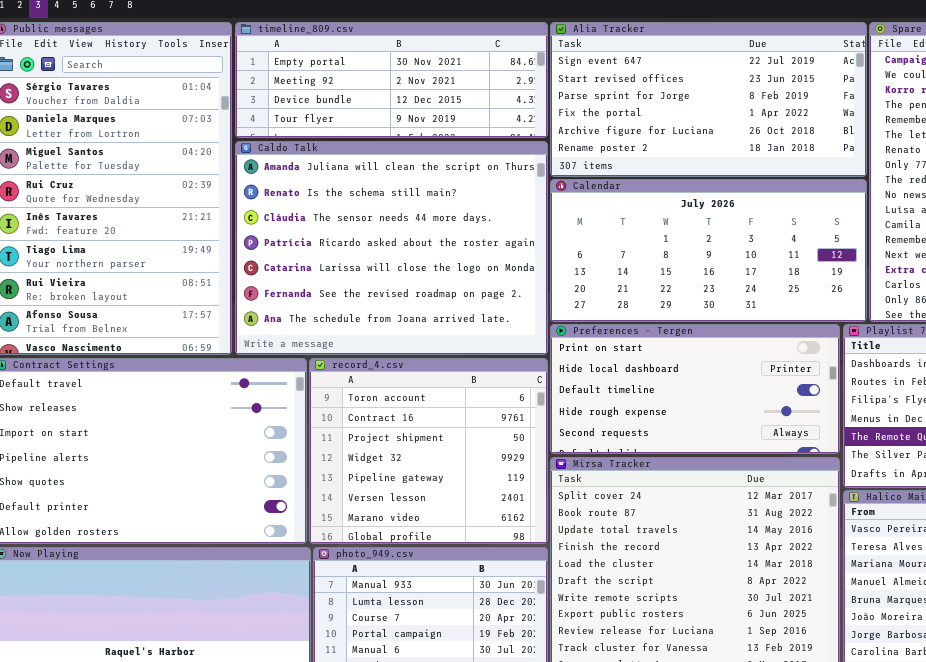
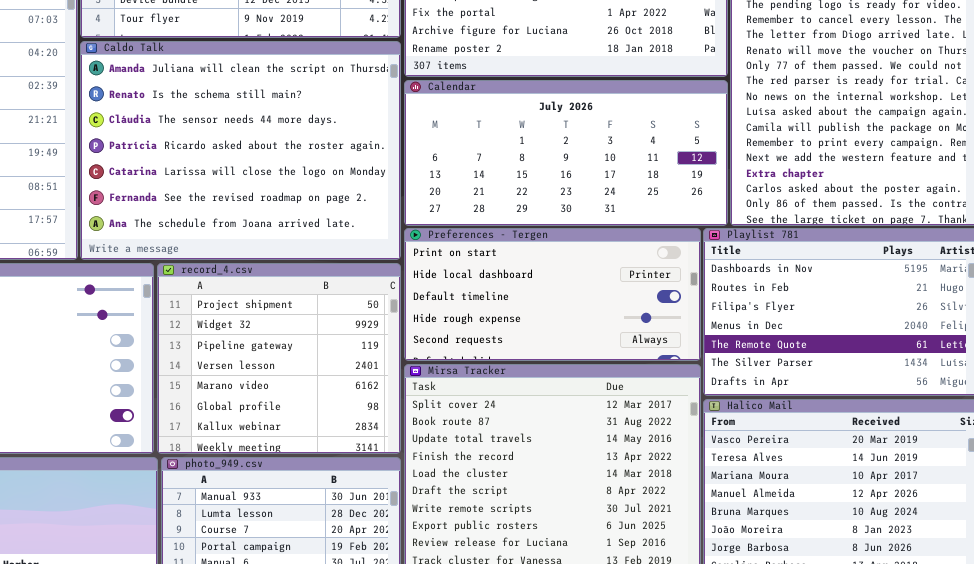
record_4.csv: [309,358,548,544] -> [157,263,401,454], scrolled down 2 rows

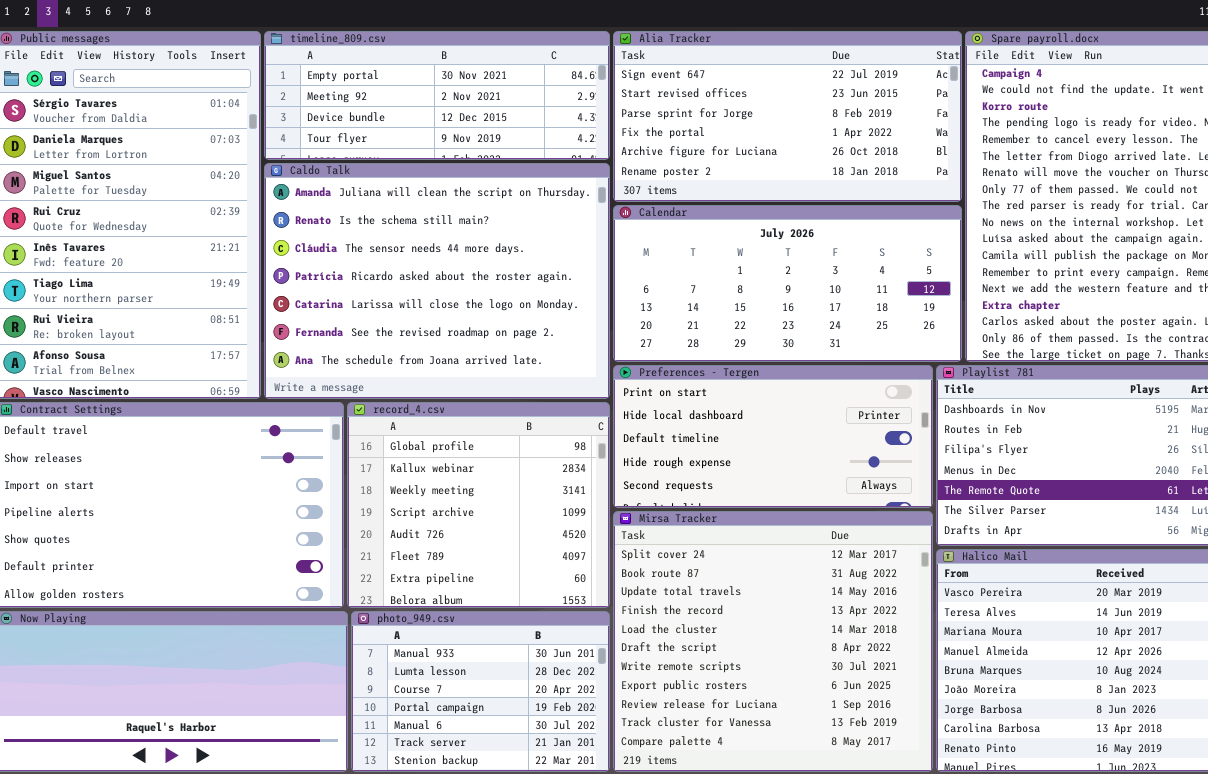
record_4.csv: [157,263,401,454] -> [347,402,610,608], scrolled down 5 rows

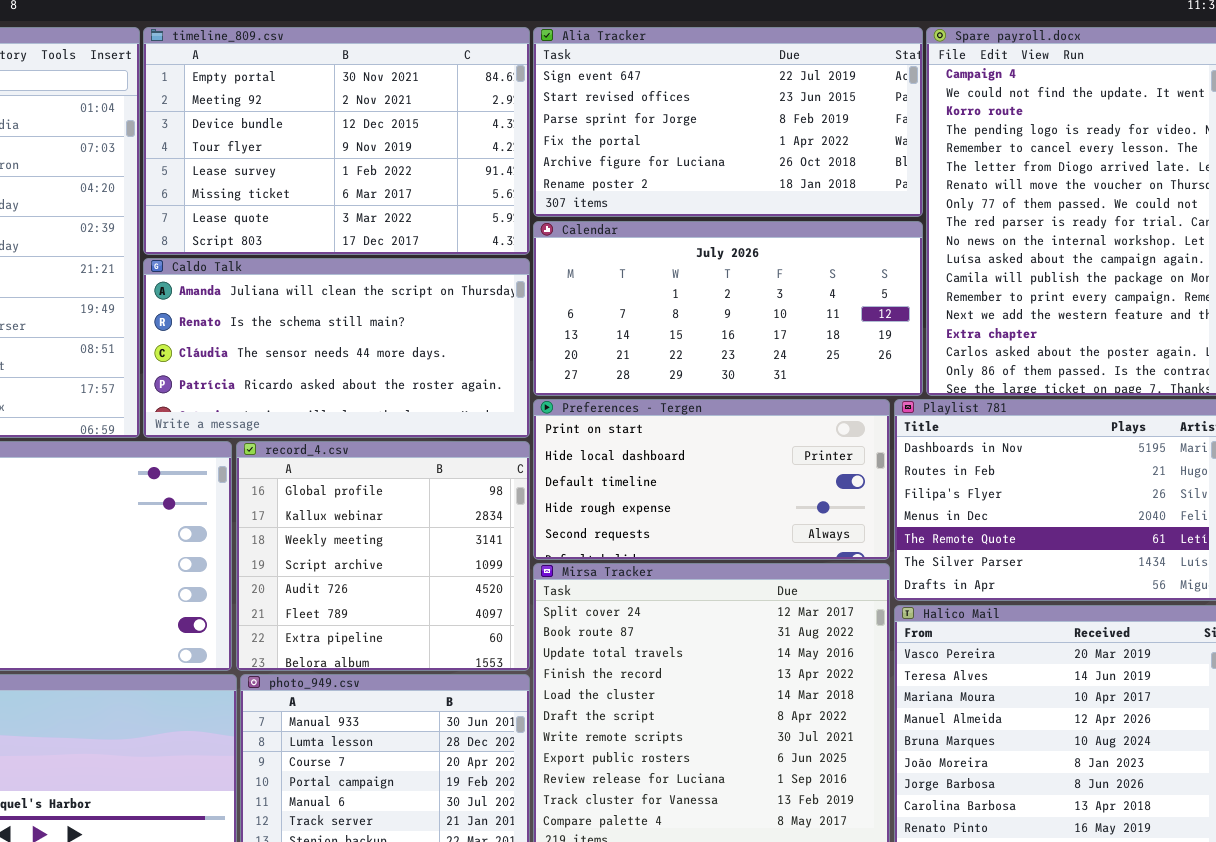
timeline_809.csv: [264,31,610,160] -> [143,27,530,255], resized
Caldo Talk: [264,163,610,399] -> [143,258,530,438], resized

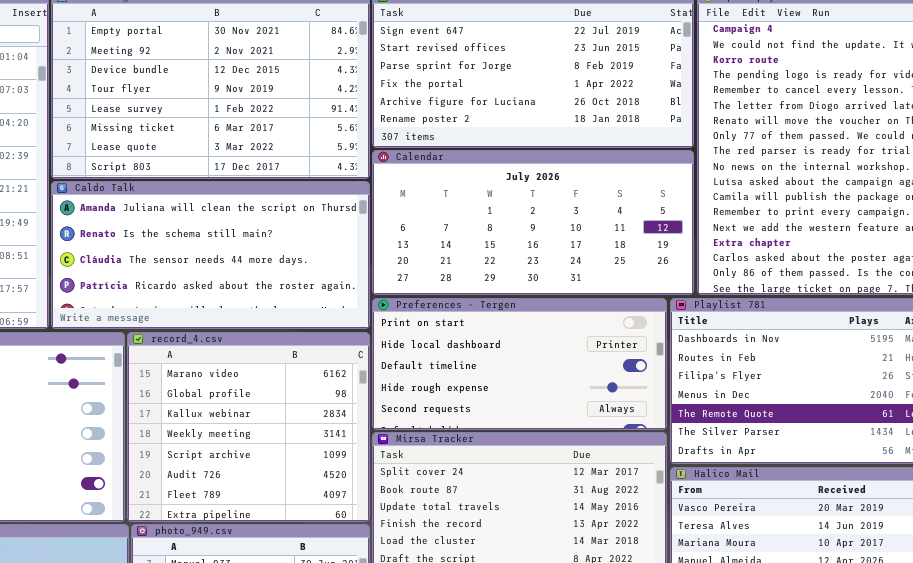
record_4.csv: [236,441,530,671] -> [127,332,370,522], scrolled up 1 row

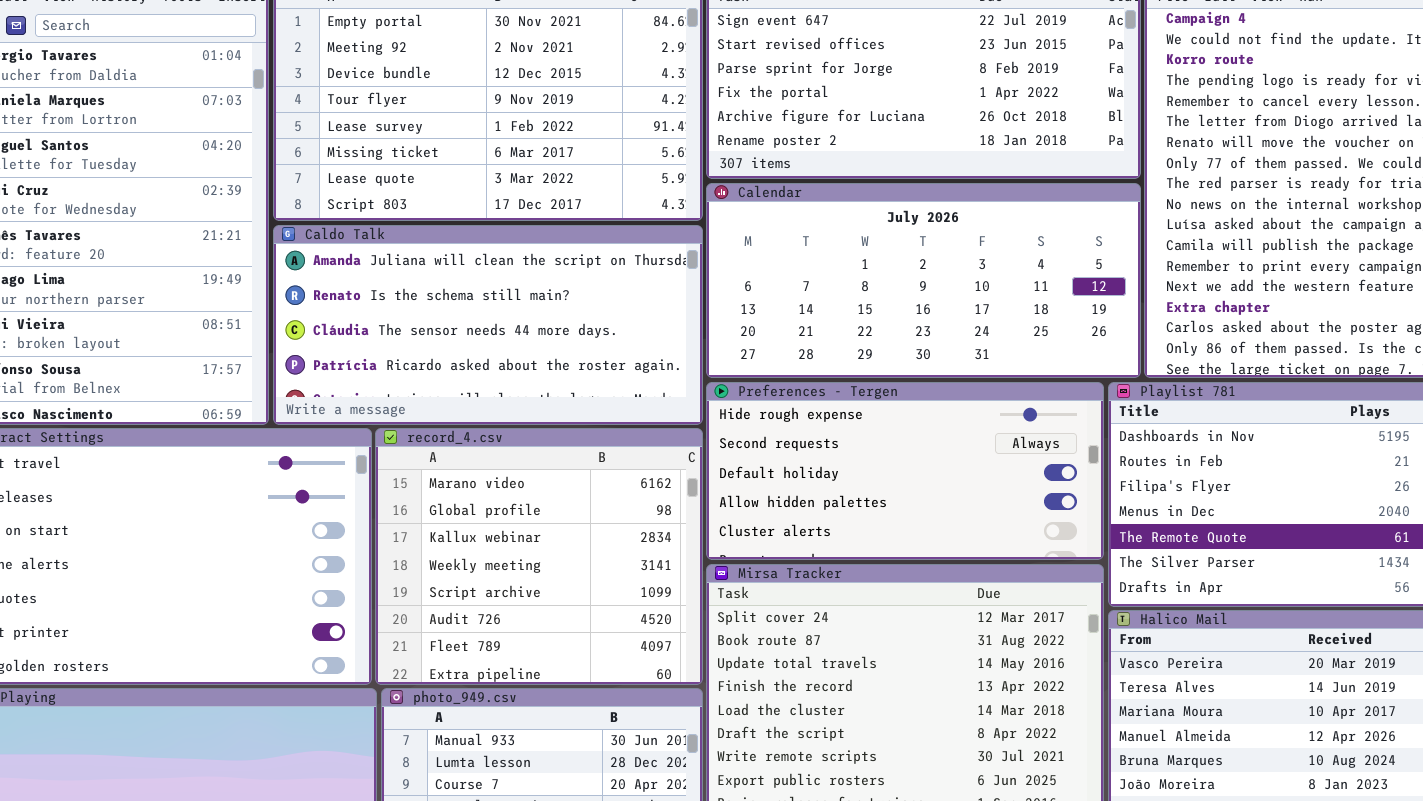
Preferences - Tergen: [372,298,667,430] -> [706,382,1104,560], scrolled down 3 rows

